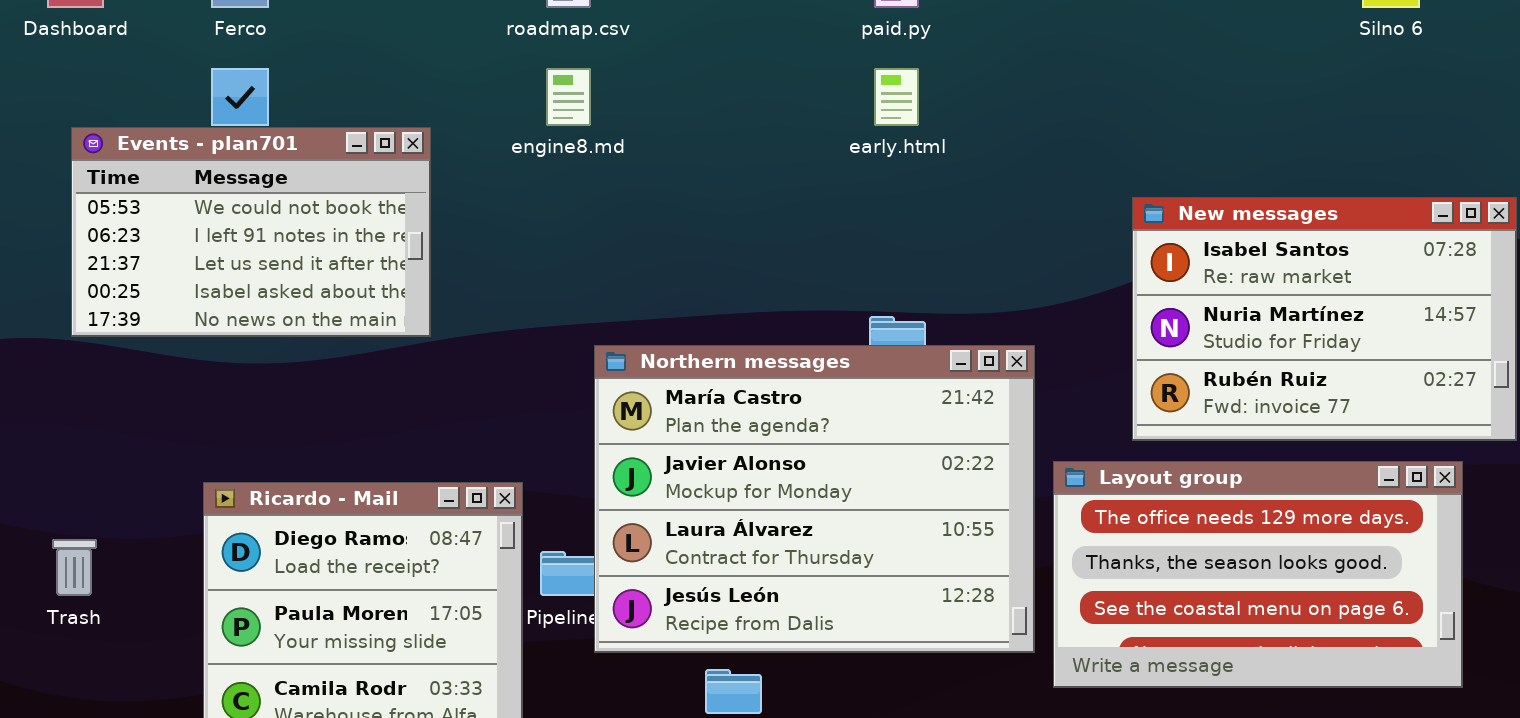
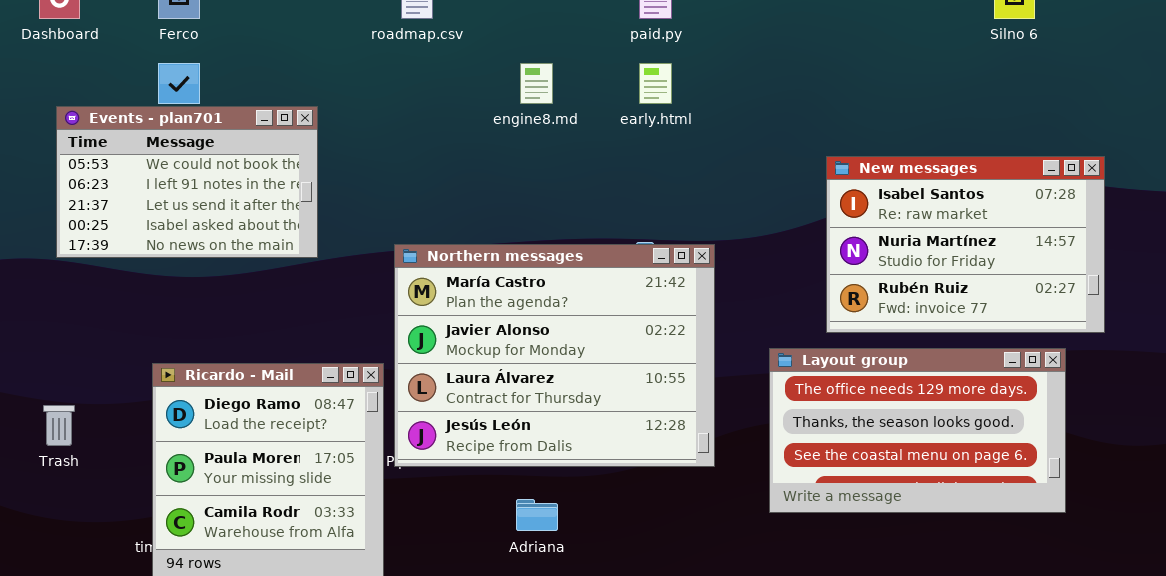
engine8.md: [546,68,591,126] -> [520,63,553,104], moved
Northern messages: [594,345,1035,653] -> [394,244,715,467], moved

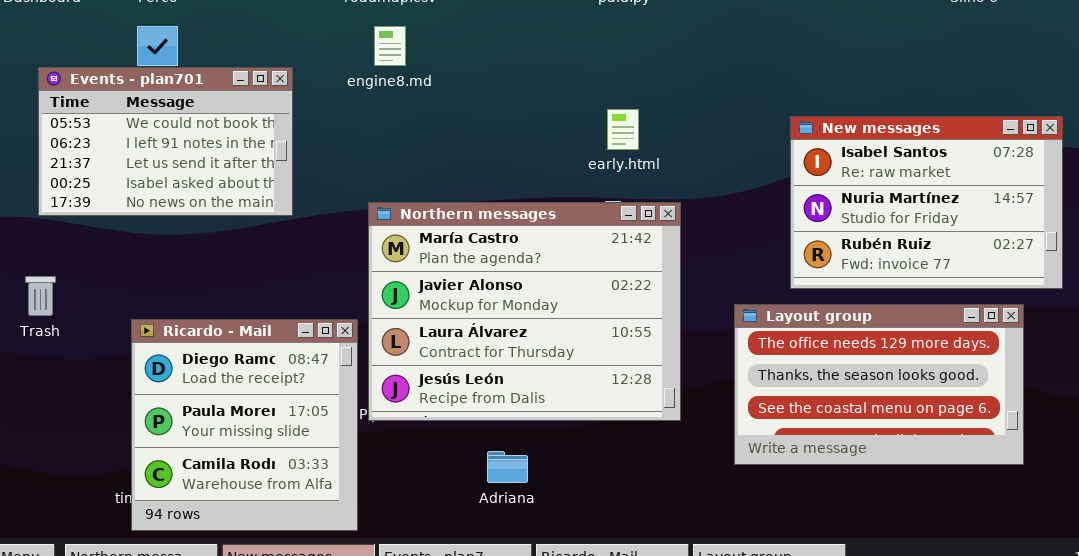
engine8.md: [520,63,553,104] -> [374,26,406,66], moved
early.html: [639,63,672,104] -> [607,109,639,150], moved
Trash: [43,405,75,446] -> [25,276,56,316], moved

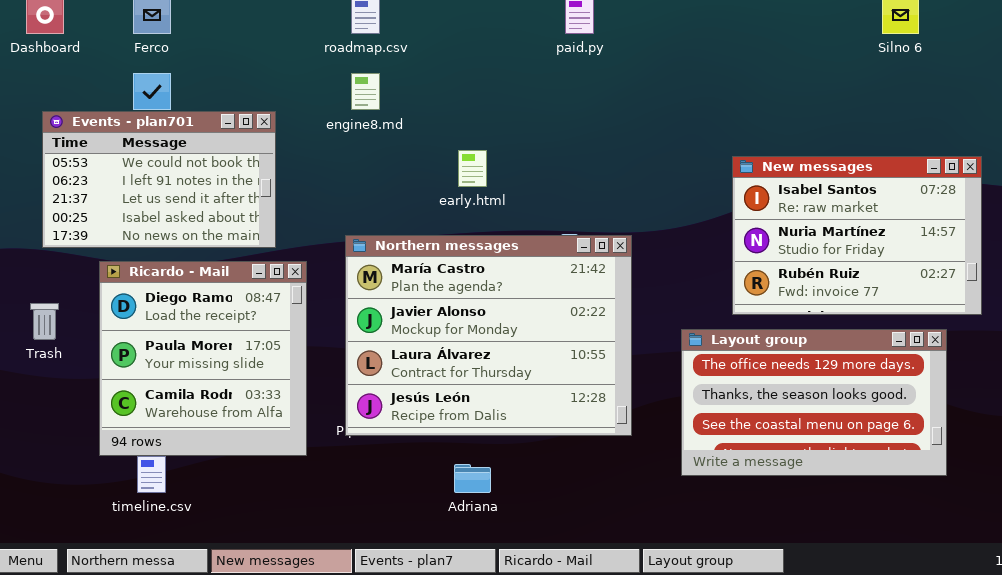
early.html: [607,109,639,150] -> [458,150,487,187], moved
Ricardo - Mail: [131,319,358,531] -> [99,261,307,456], moved

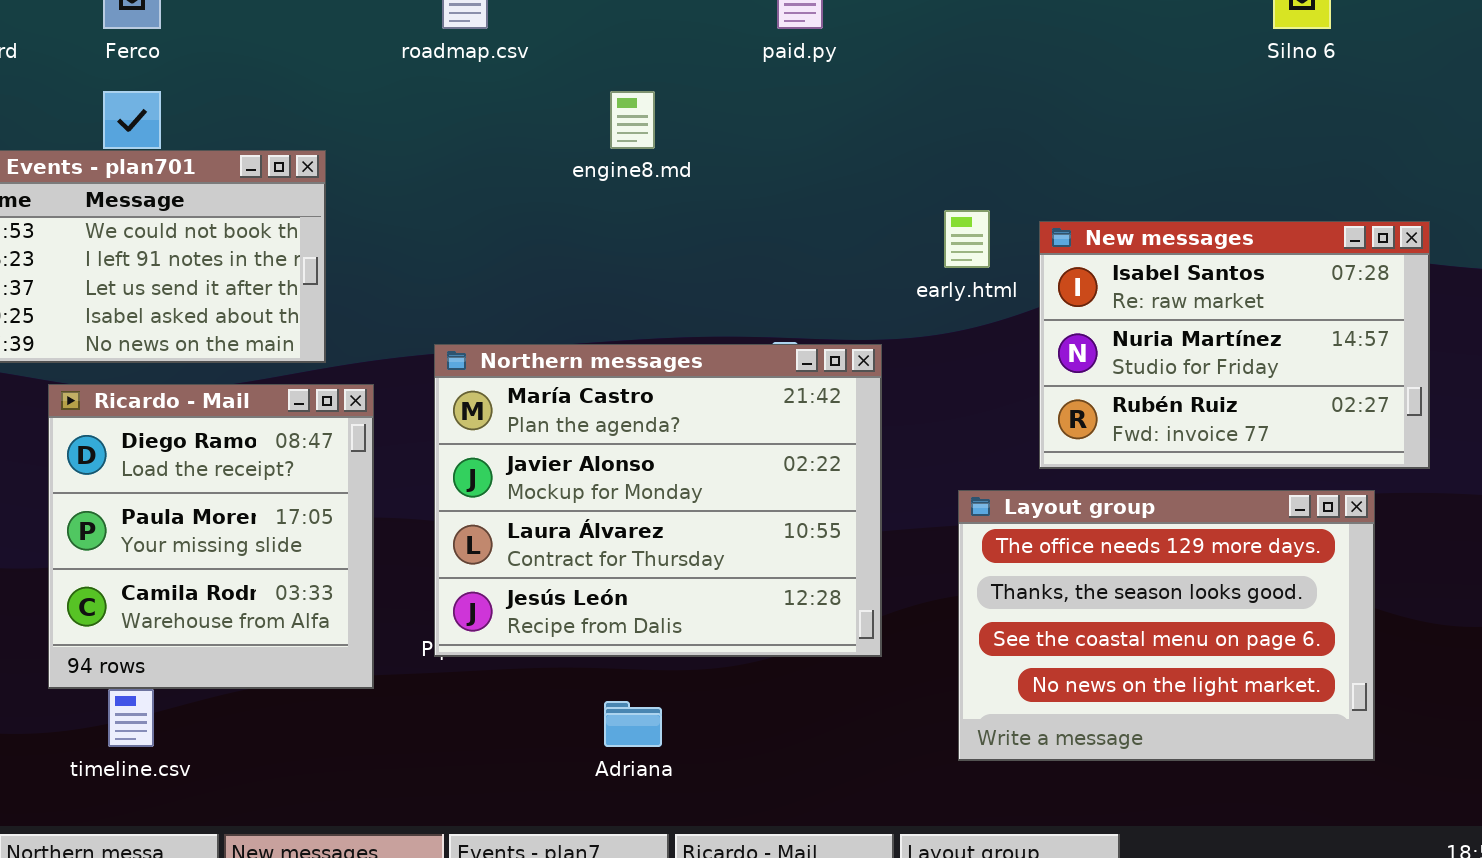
engine8.md: [351,73,380,110] -> [610,91,655,149], moved
early.html: [458,150,487,187] -> [944,210,990,268], moved
Layout group: [681,329,947,476] -> [958,490,1375,761], resized

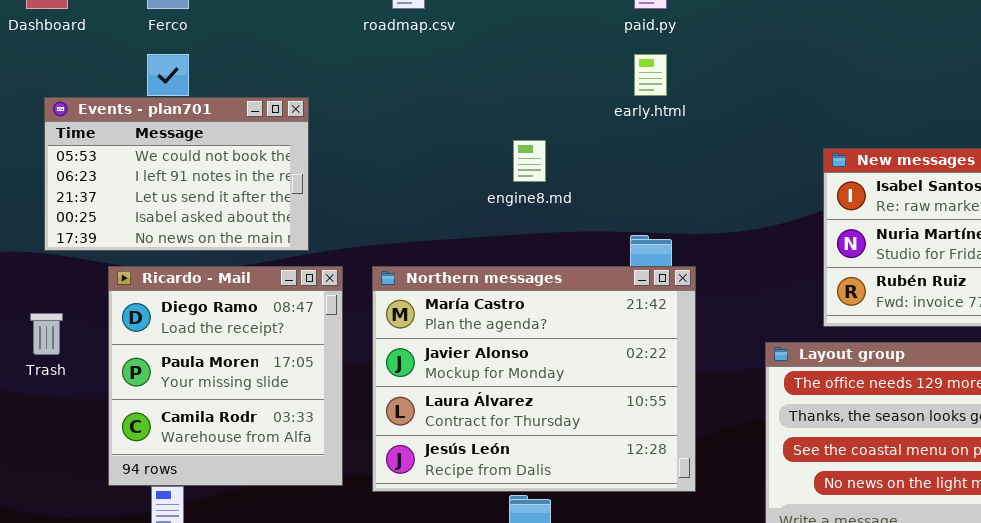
engine8.md: [610,91,655,149] -> [513,140,546,182], moved
early.html: [944,210,990,268] -> [634,54,667,96], moved
Northern messages: [434,344,882,657] -> [372,266,696,492], moved

